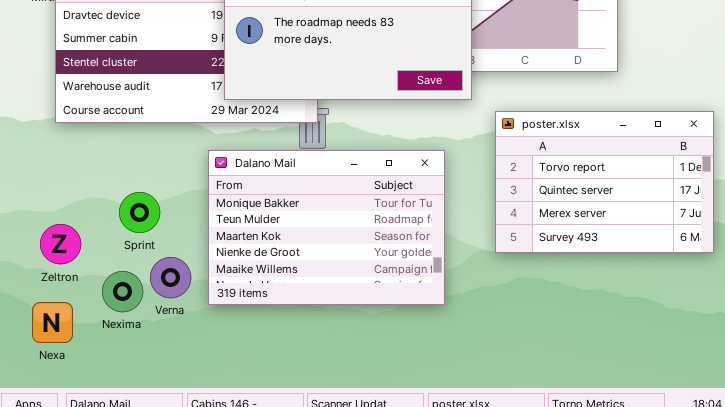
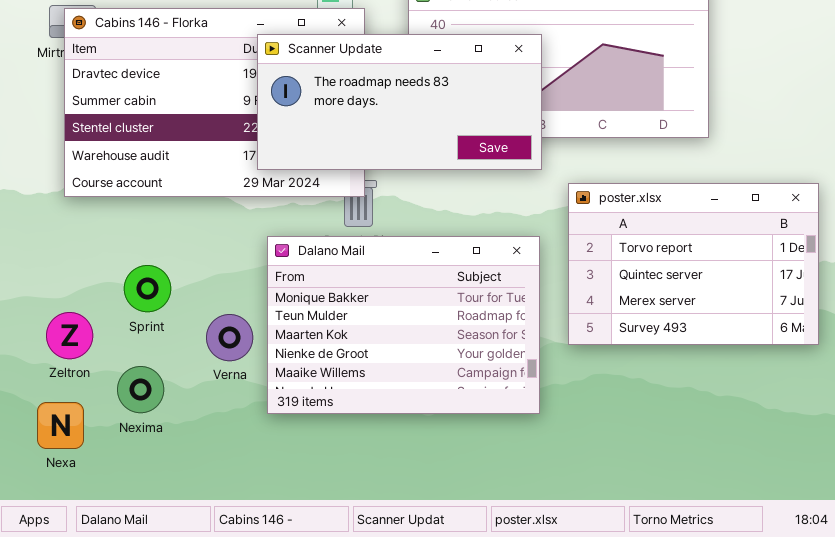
Dalano Mail: [208,150,445,305] -> [267,236,540,414], moved
Sprint: [119,192,160,233] -> [124,265,171,312], moved
Verna: [150,257,191,298] -> [206,314,253,361], moved

